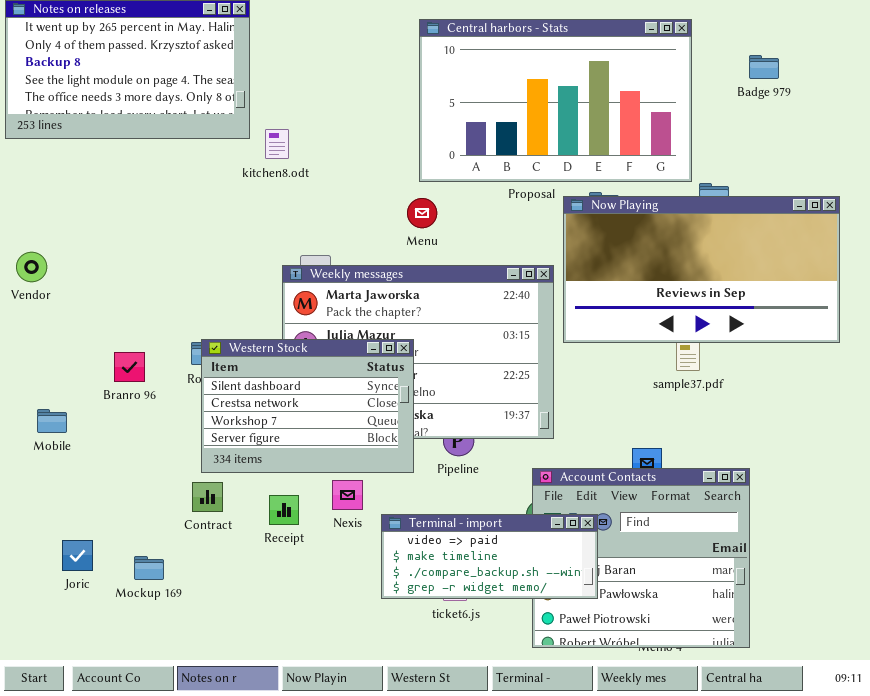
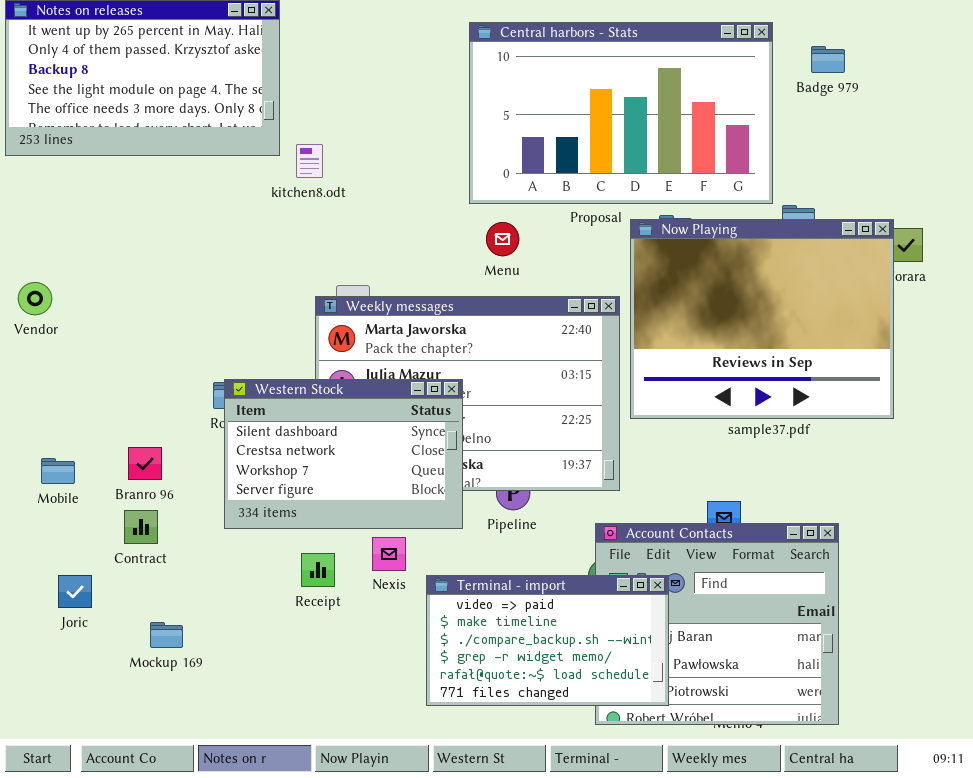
Badge 979: [749,55,779,79] -> [811,46,845,73], moved
Now Playing: [563,196,840,343] -> [630,219,894,419], resized
Menu: [407,198,437,228] -> [486,222,519,256], moved
Branro 96: [114,352,145,382] -> [128,447,162,480], moved
Contract: [192,482,223,512] -> [124,510,158,544], moved
Terminal - import: [381,514,598,599] -> [426,575,669,706], resized
Joric: [62,540,93,571] -> [58,575,92,608], moved

